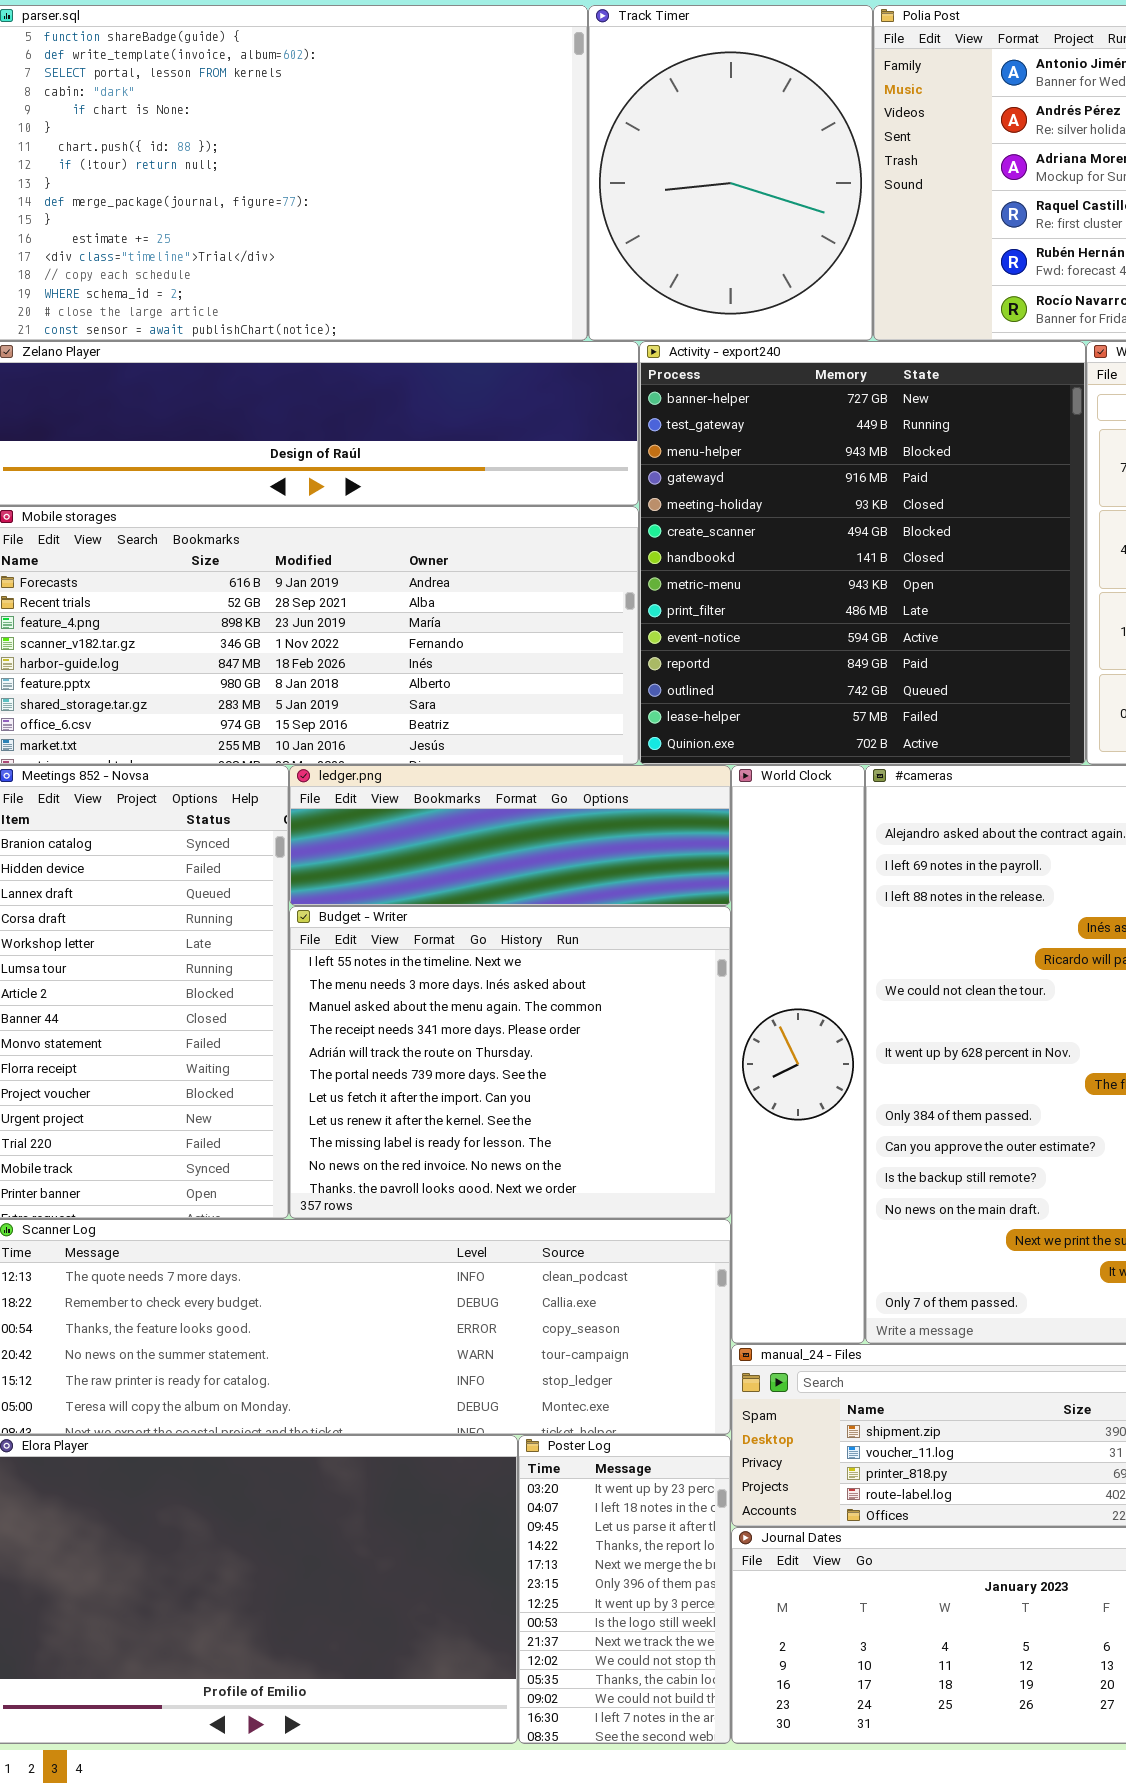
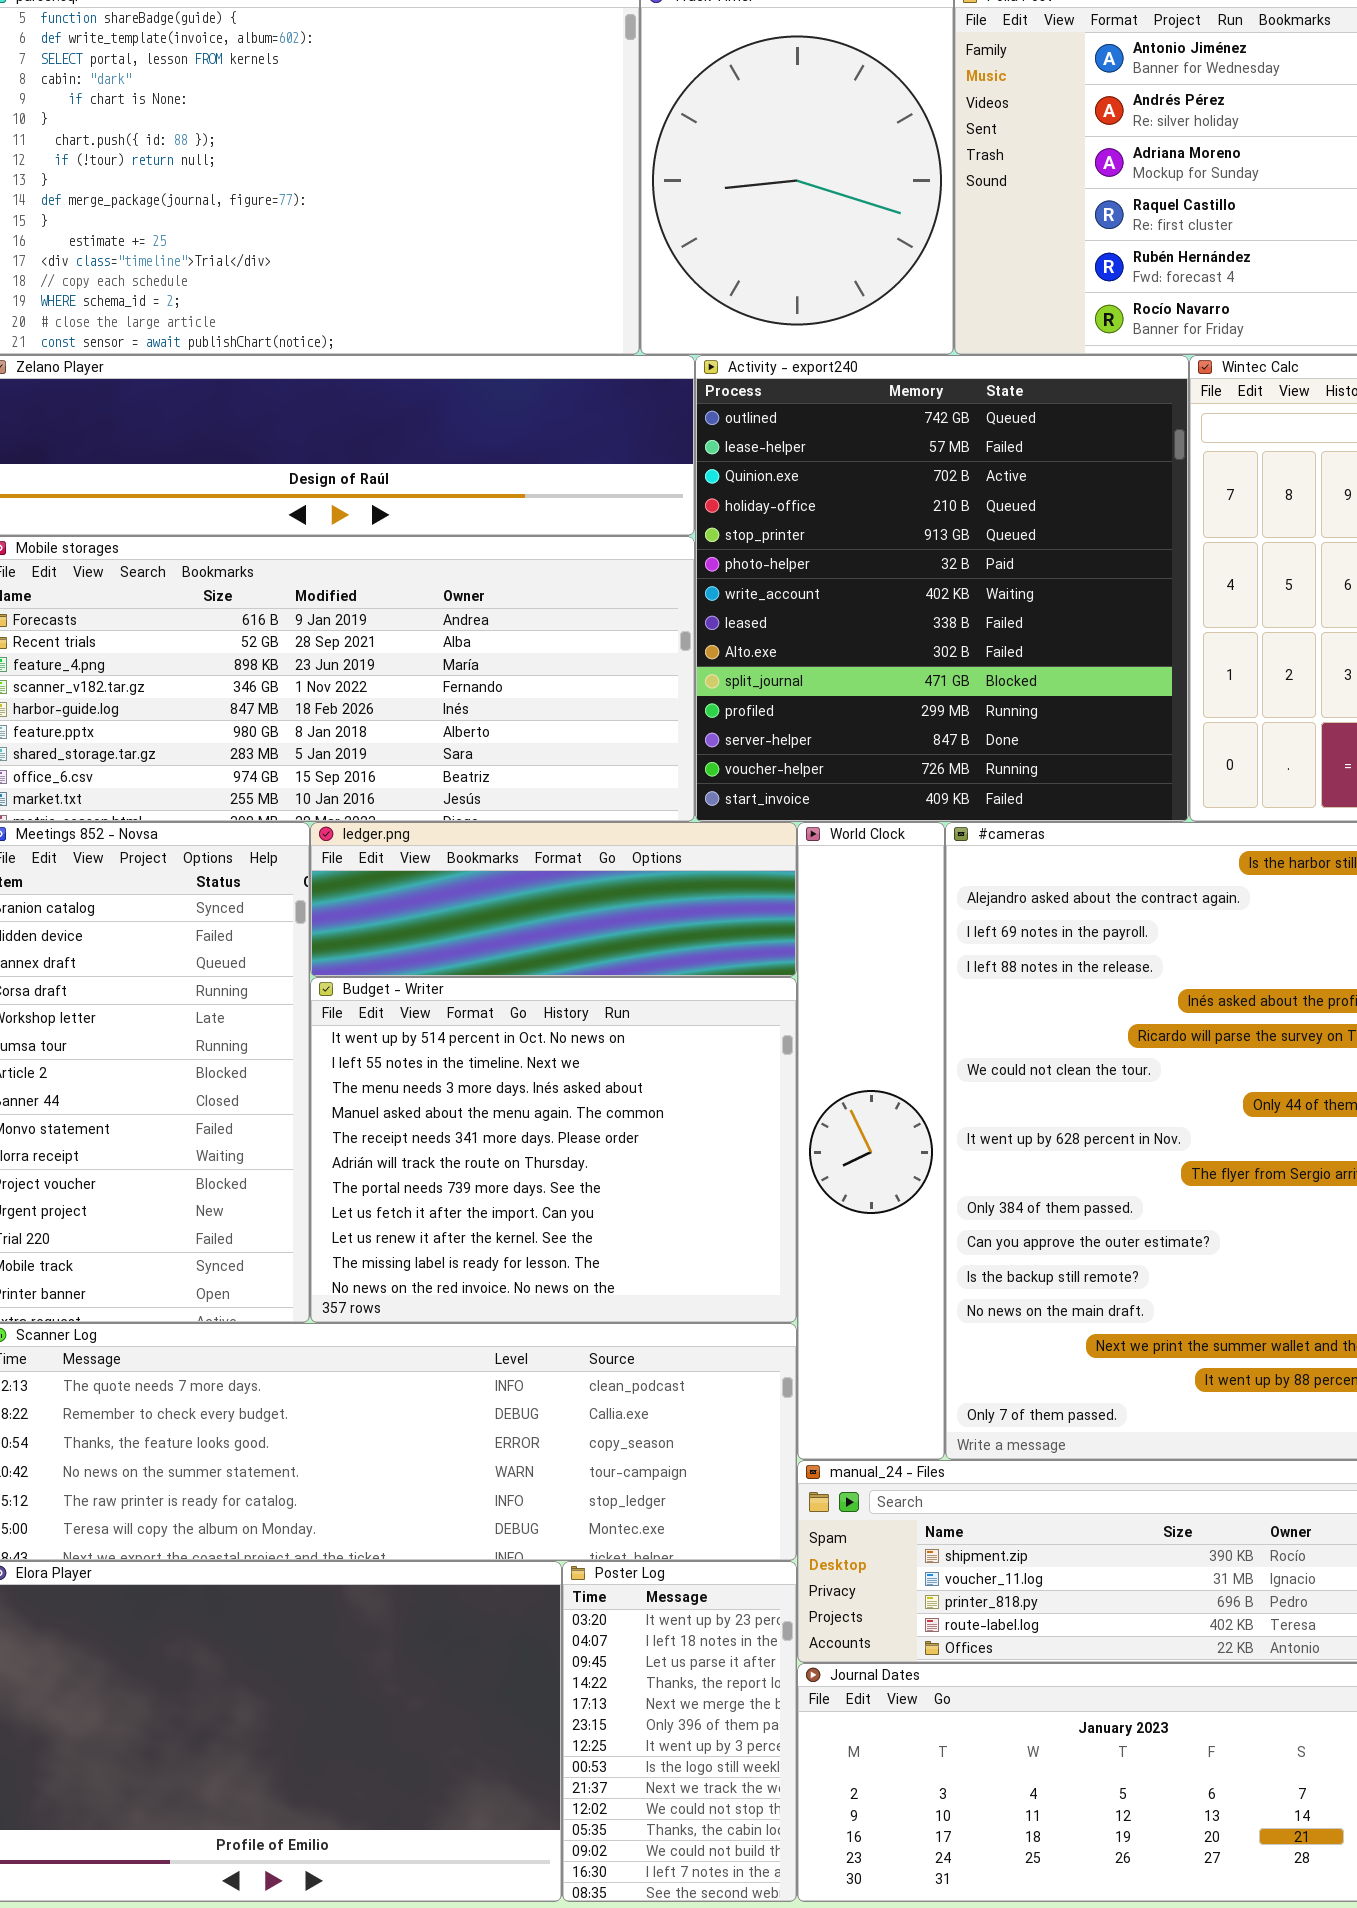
Activity - export240: [639,341,1086,765] -> [695,355,1189,822], scrolled down 11 rows
Budget - Writer: [289,906,731,1219] -> [310,977,797,1323], scrolled up 1 row

